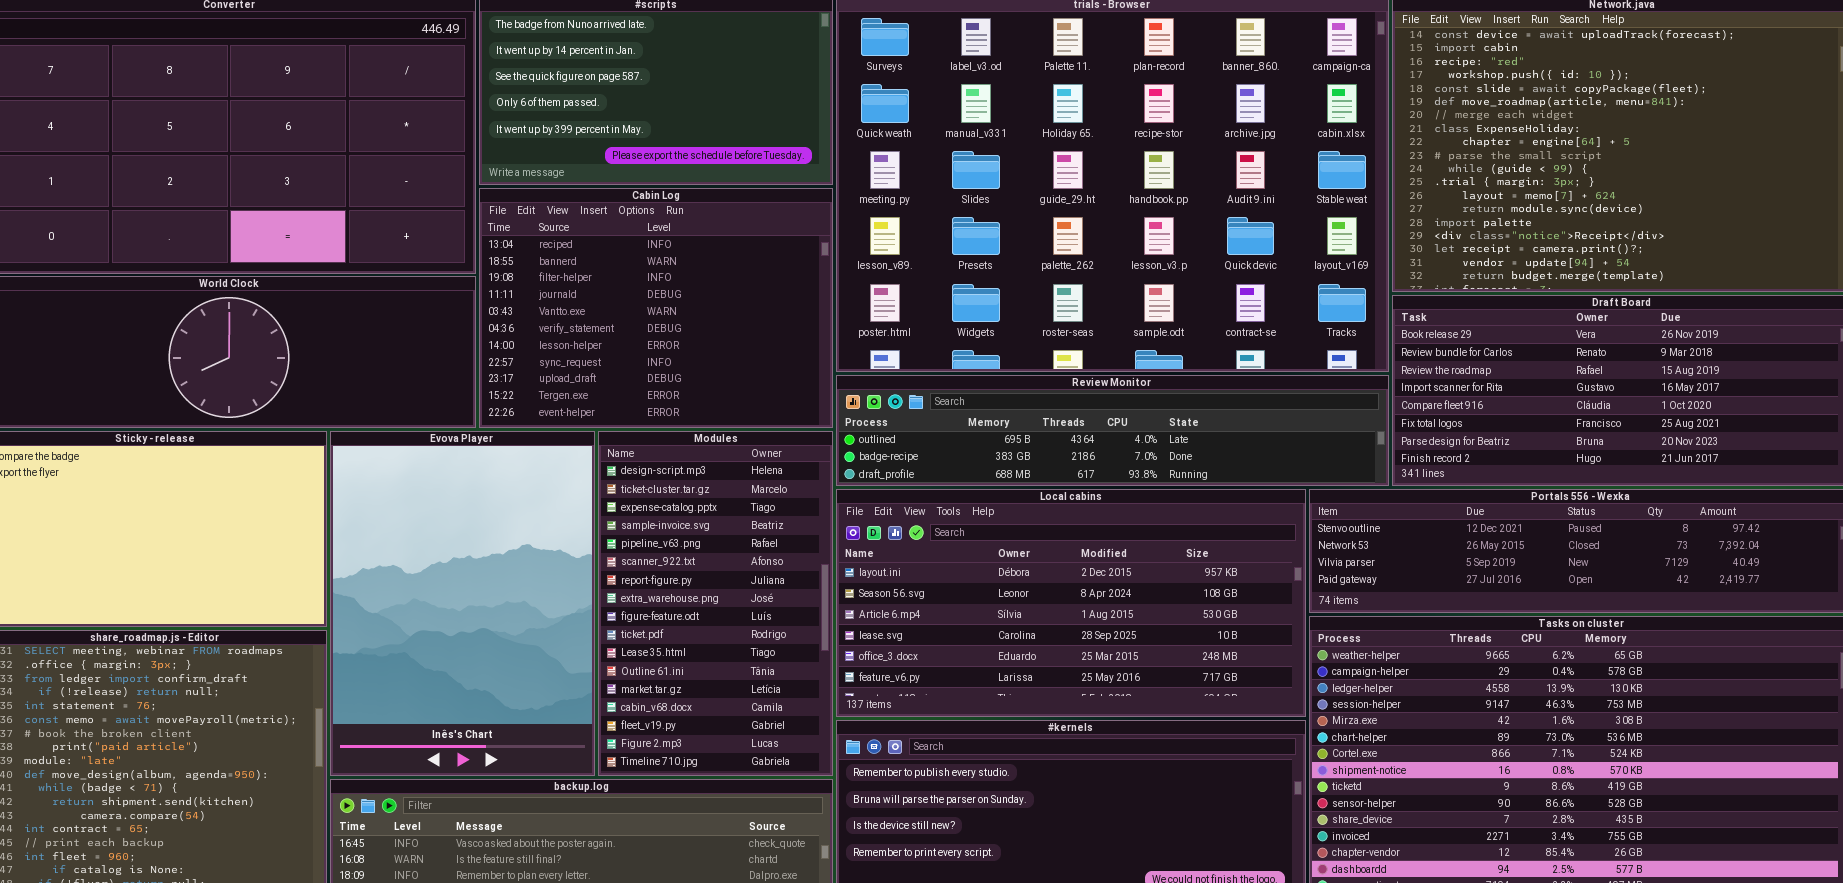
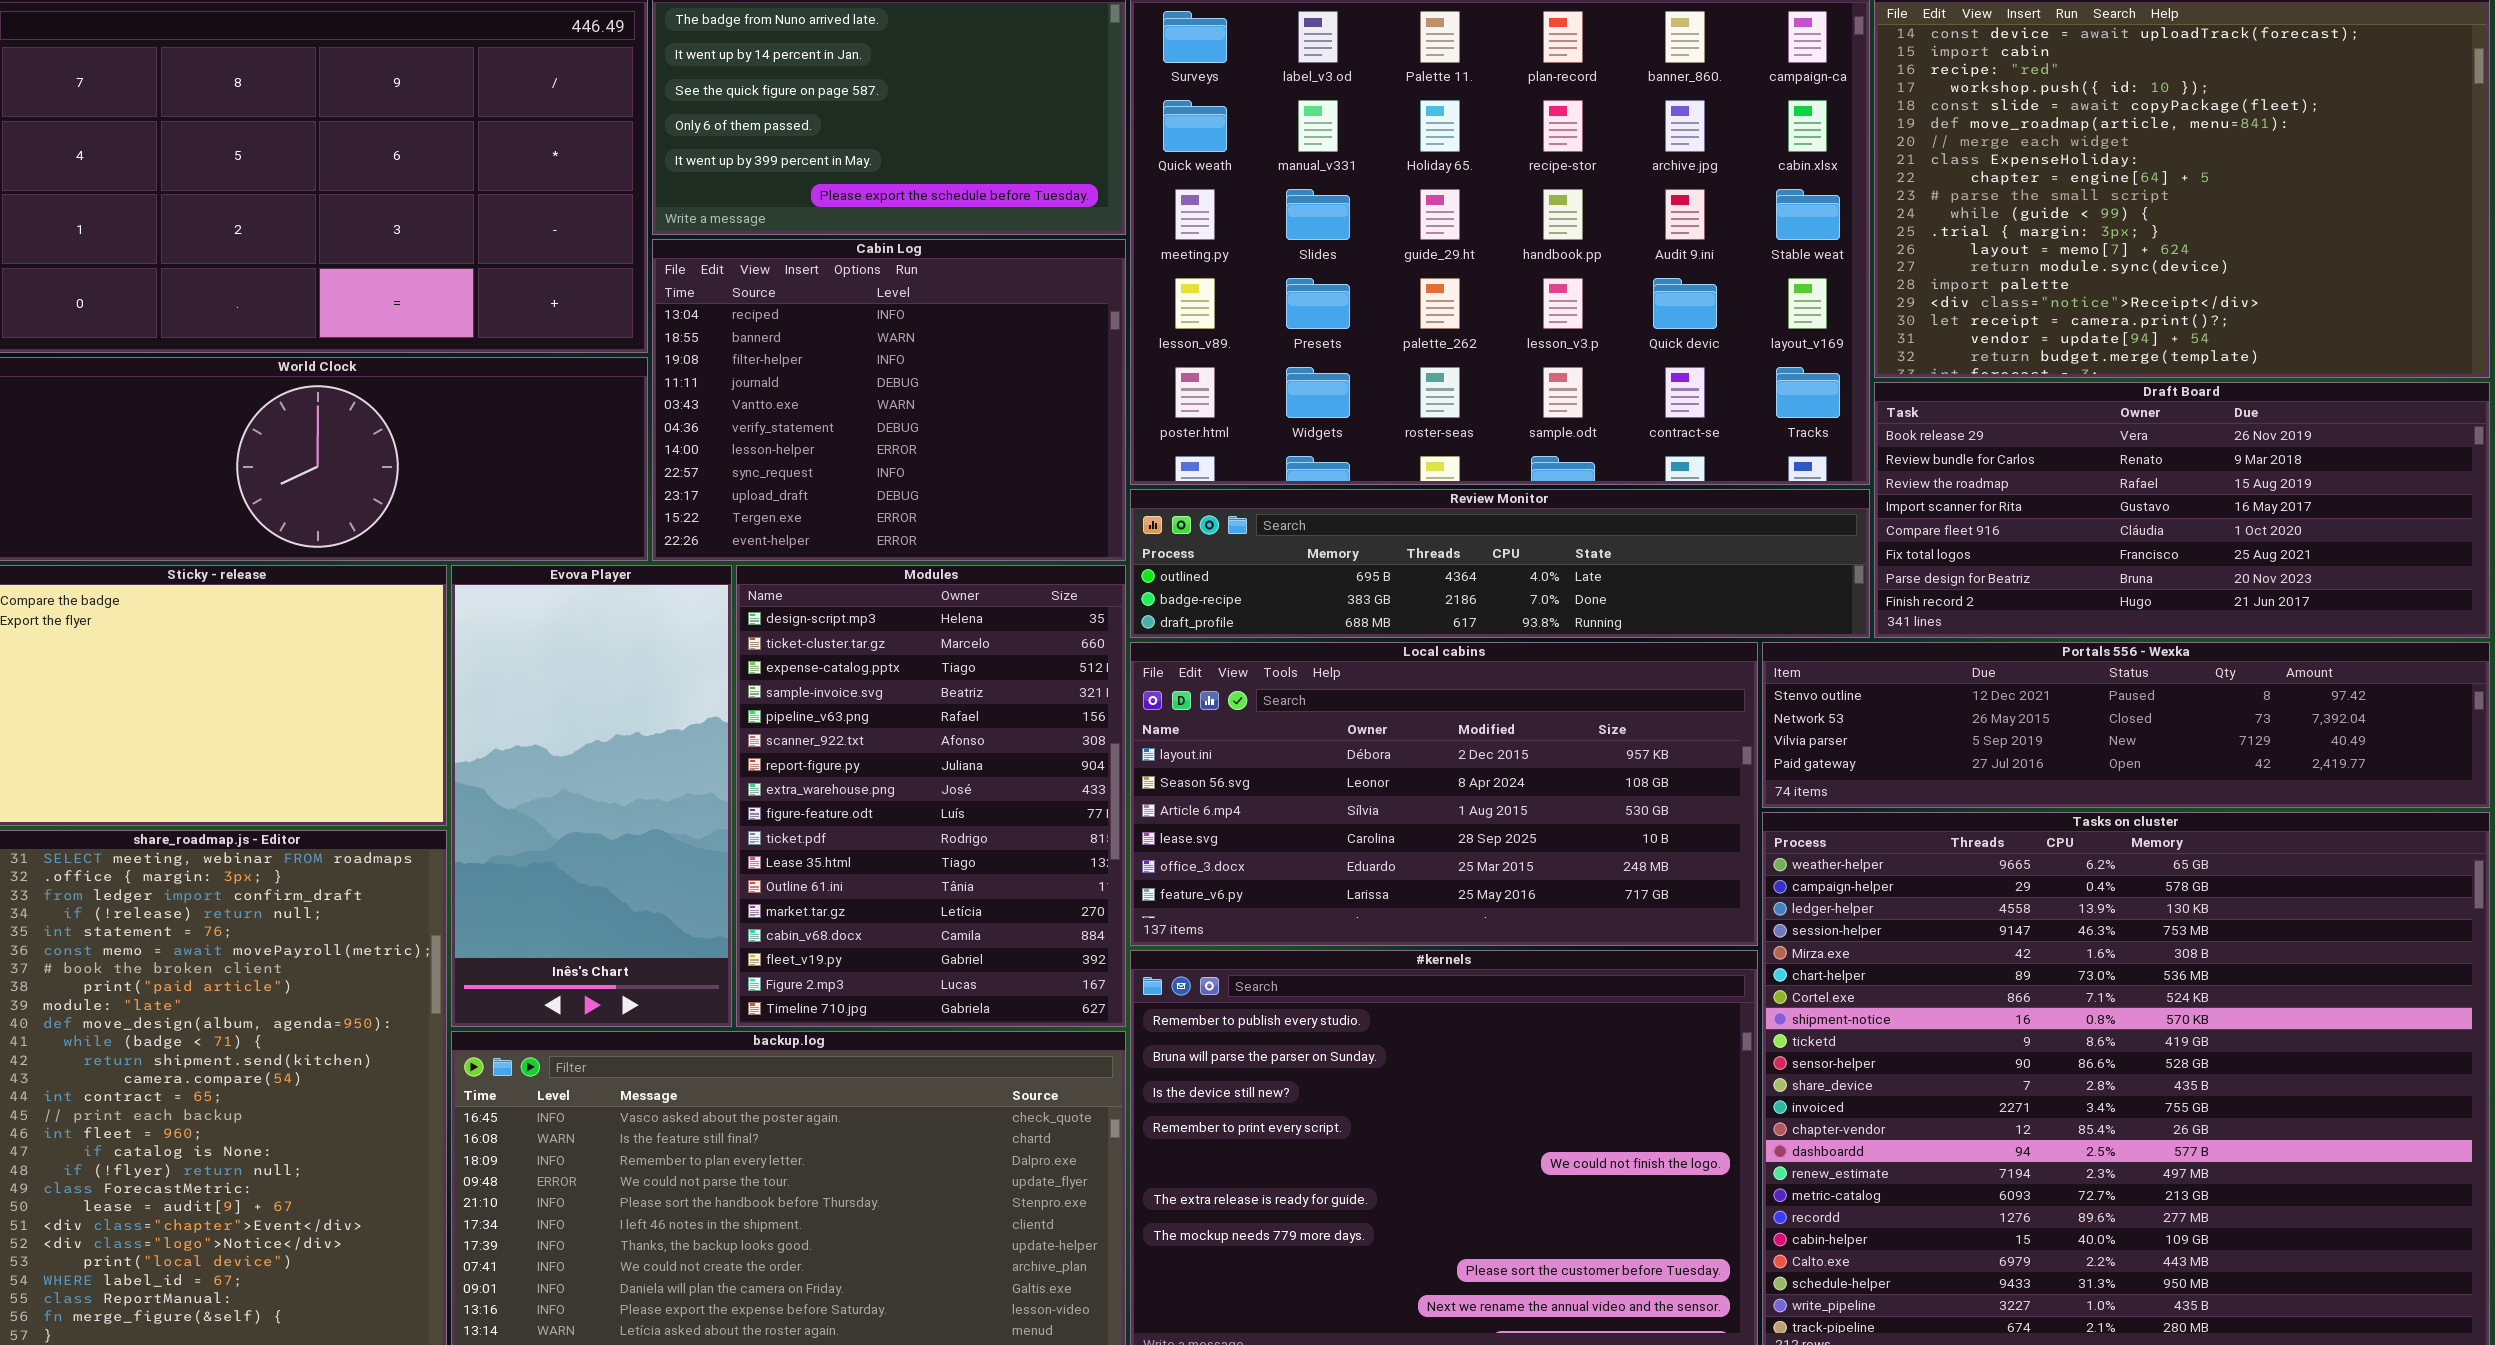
Evova Player: [330,431,595,776] -> [451,565,732,1027], resized
Modules: [598,431,833,776] -> [736,565,1126,1027], resized

